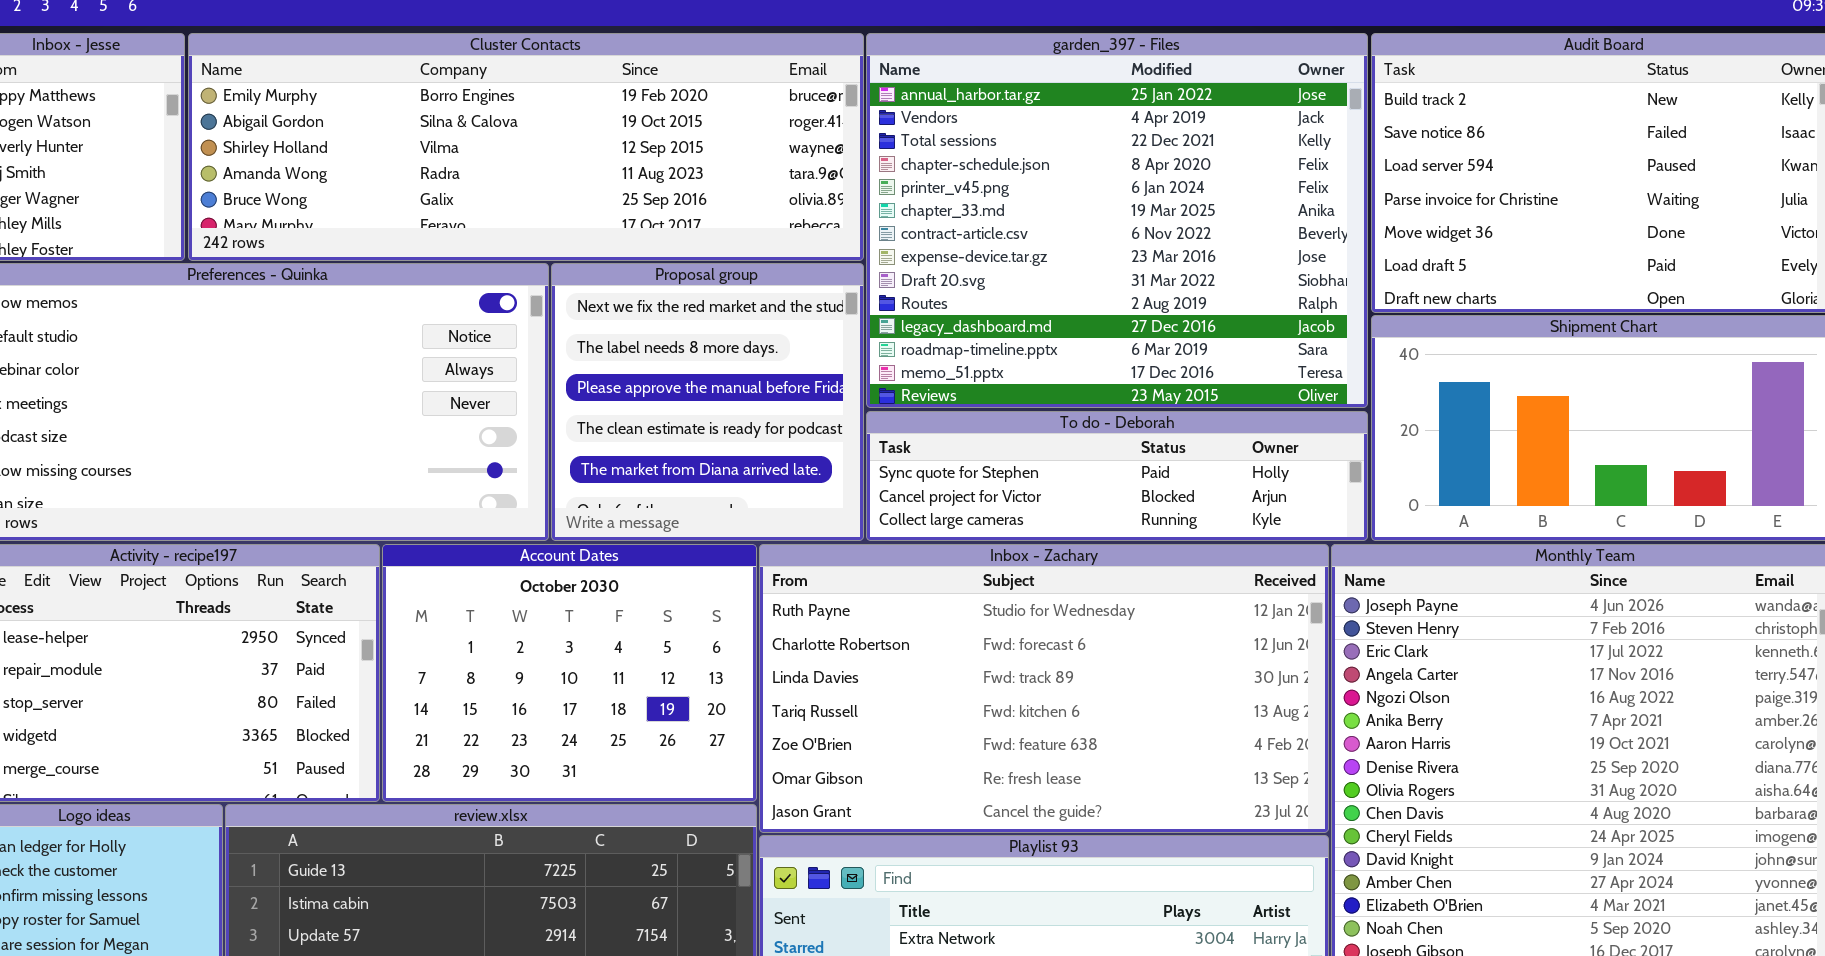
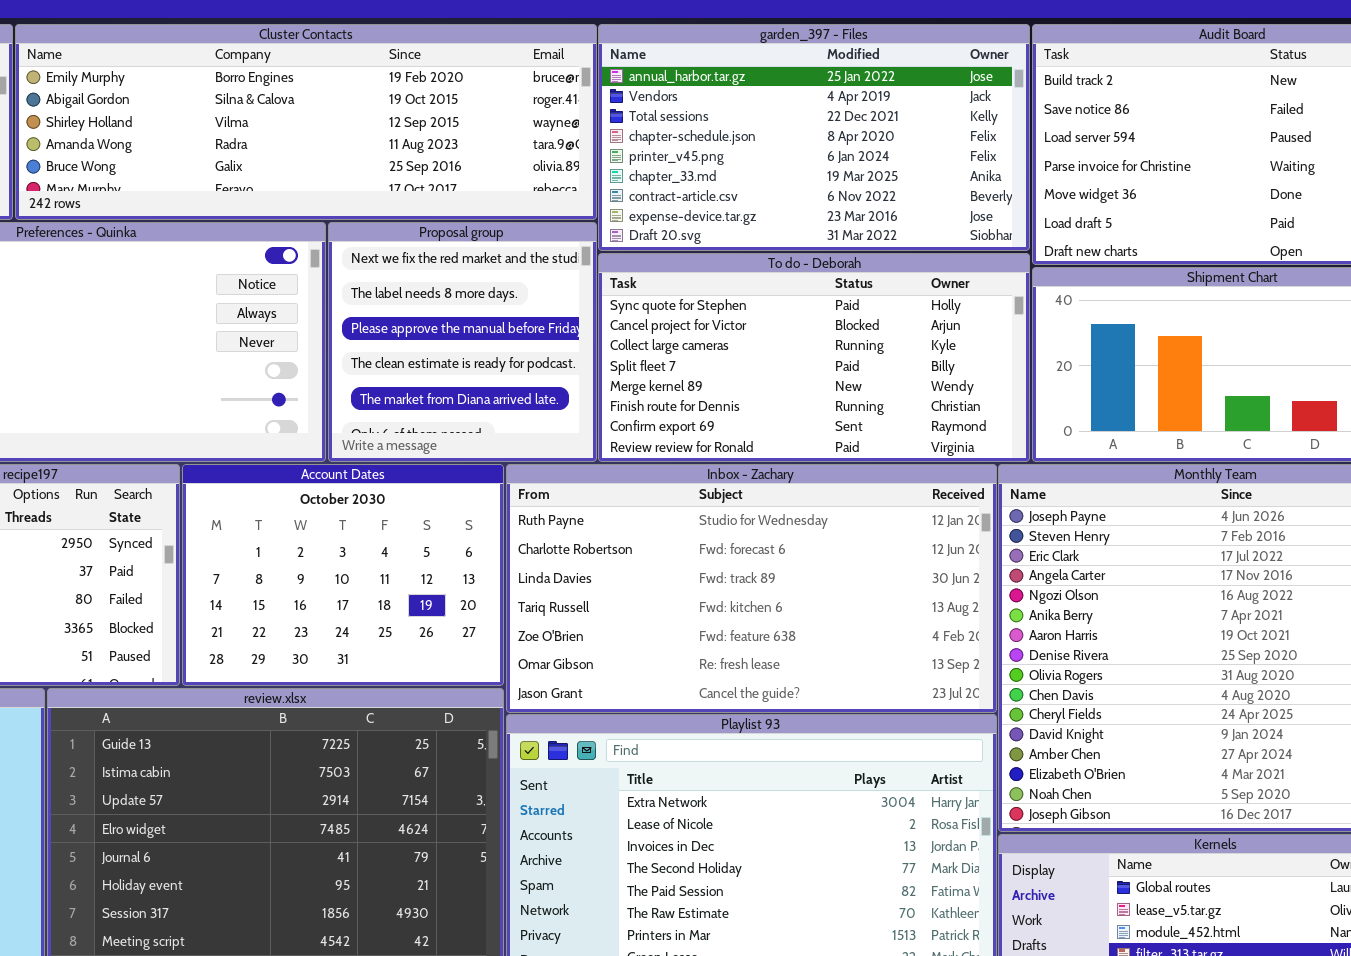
garden_397 - Files: [866,33,1368,408] -> [598,24,1030,251], resized
To do - Deborah: [866,411,1368,541] -> [598,253,1030,462], resized

